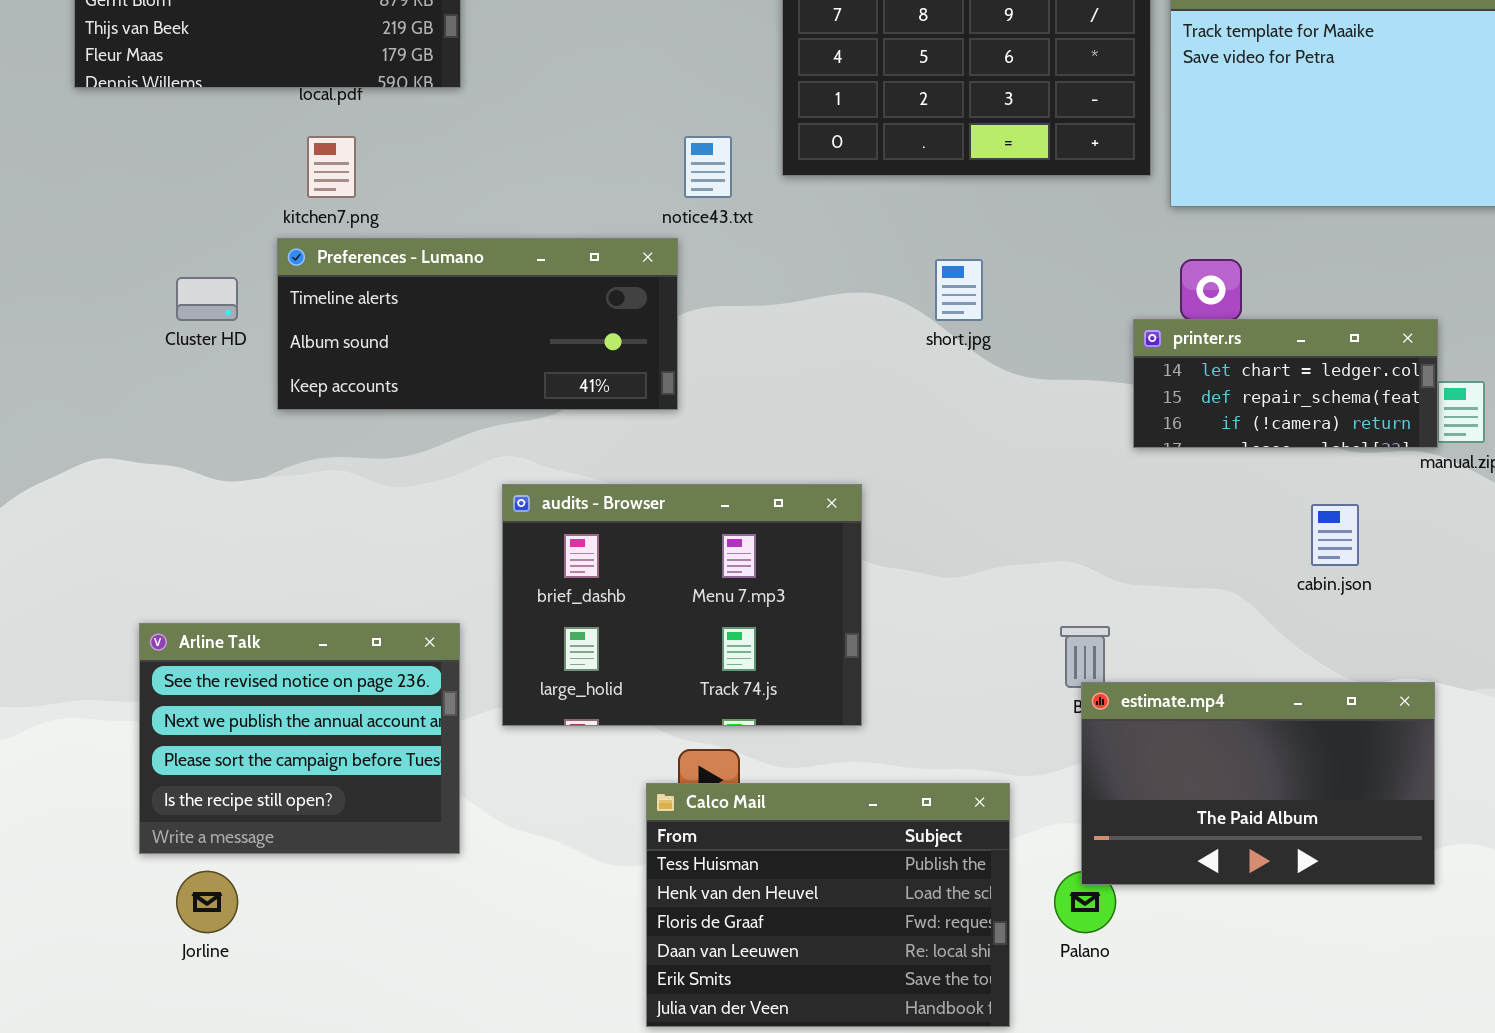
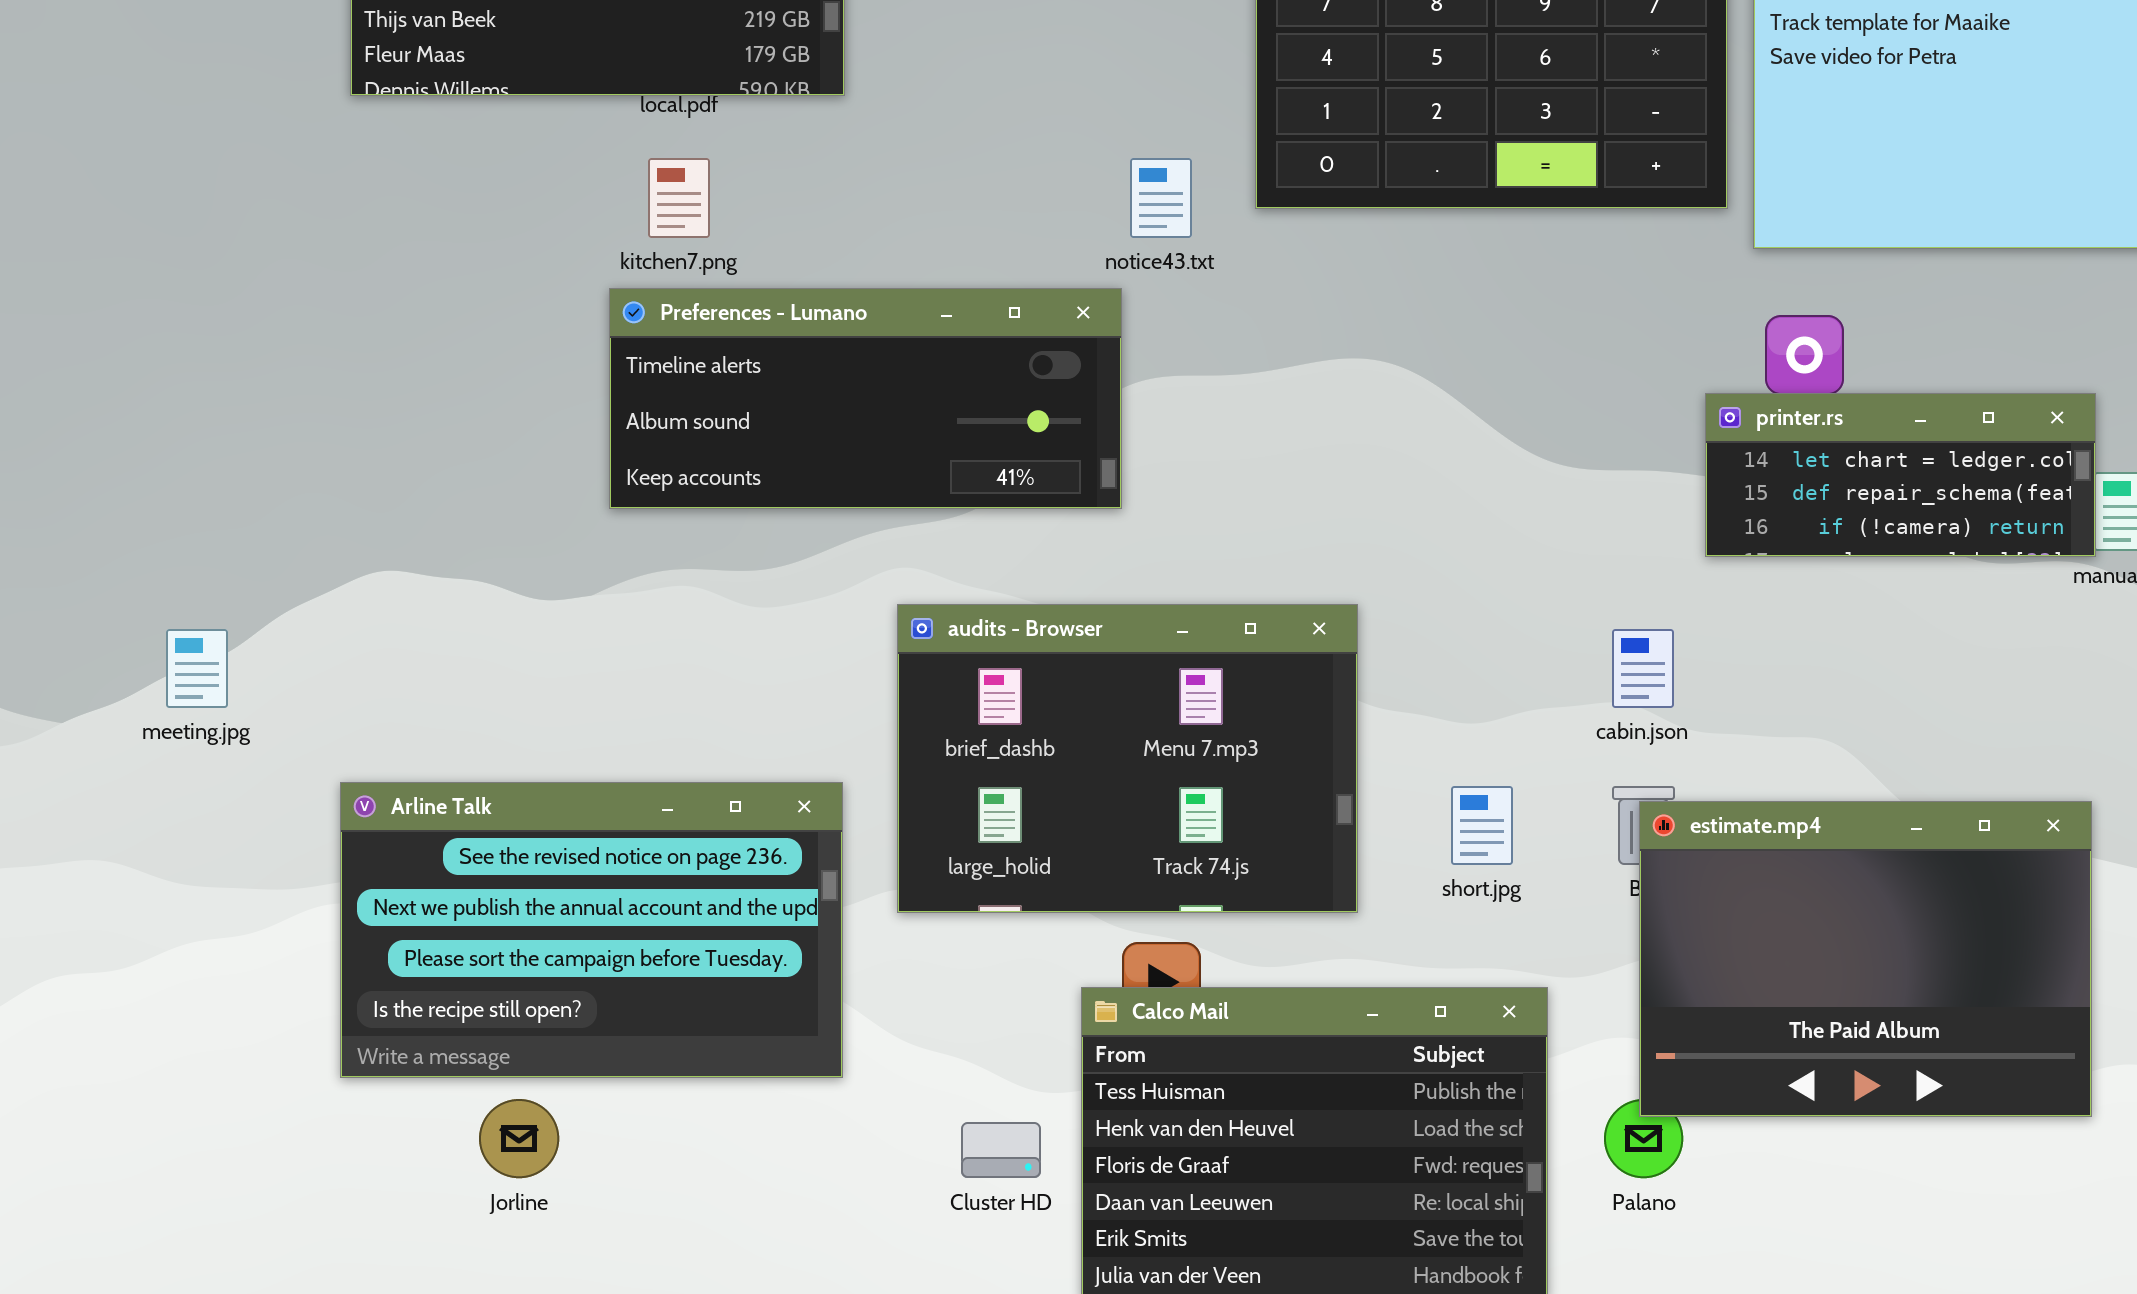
short.jpg: [935,259,983,321] -> [1451,786,1513,865], moved
Cluster HD: [176,277,238,321] -> [961,1122,1041,1178], moved
cabin.json: [1311,504,1359,566] -> [1612,629,1674,708], moved
Arline Talk: [139,623,460,854] -> [340,782,843,1078], resized
estimate.mp4: [1081,682,1435,885] -> [1639,801,2092,1117], resized

